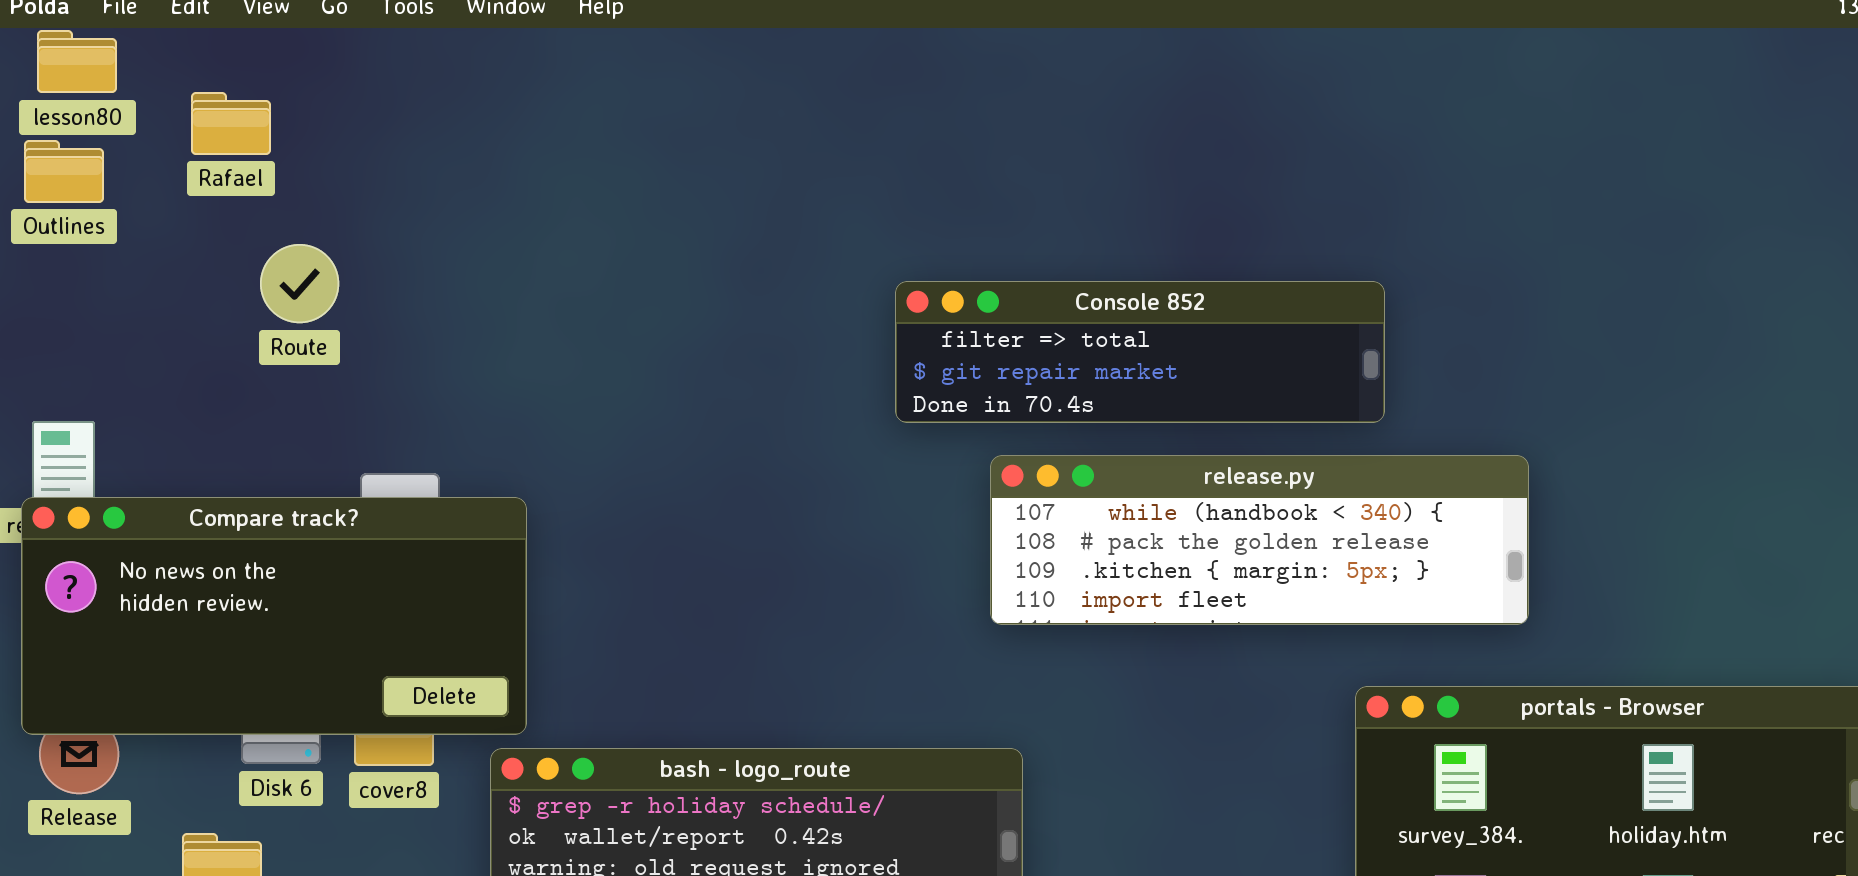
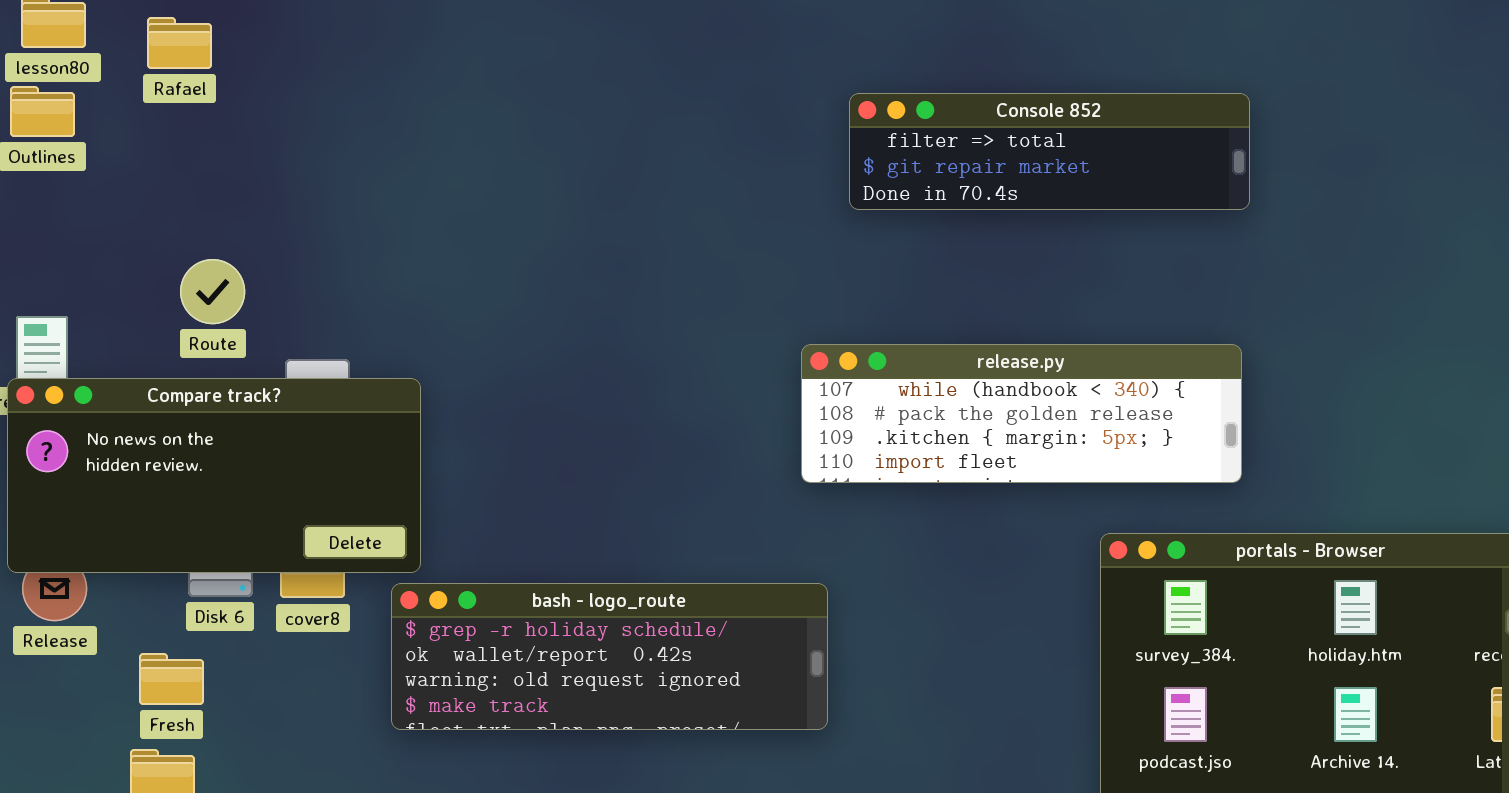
Rafael: [191,92,271,155] -> [147,17,212,69], moved
Route: [260,244,339,323] -> [180,259,245,324], moved
Console 852: [895,281,1385,423] -> [849,93,1250,210], moved

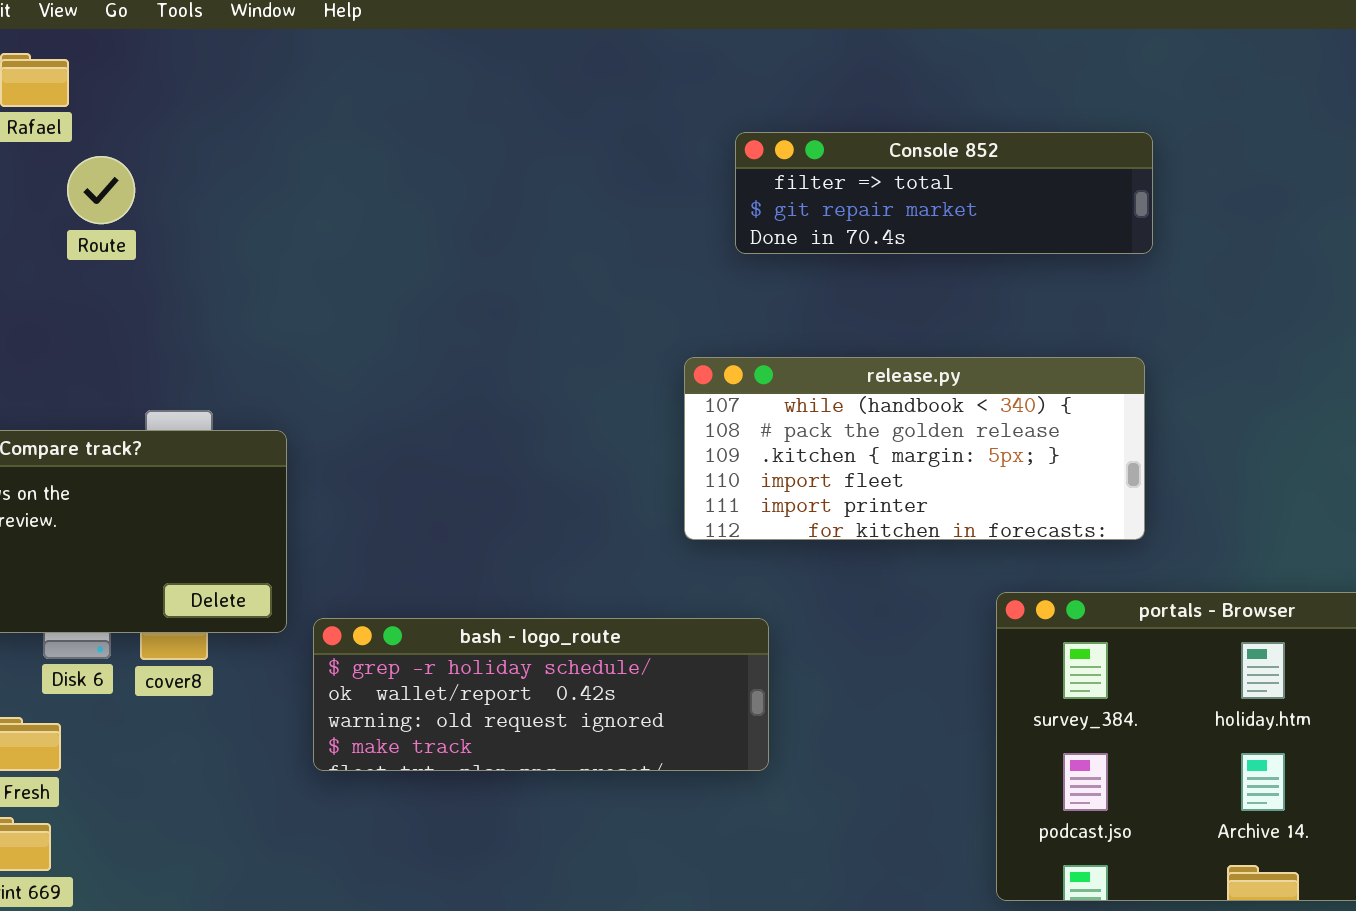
Route: [180,259,245,324] -> [67,156,135,224], moved
release.py: [801,344,1242,483] -> [684,357,1145,540], resized
bash - logo_route: [391,583,828,730] -> [313,618,769,771], moved

